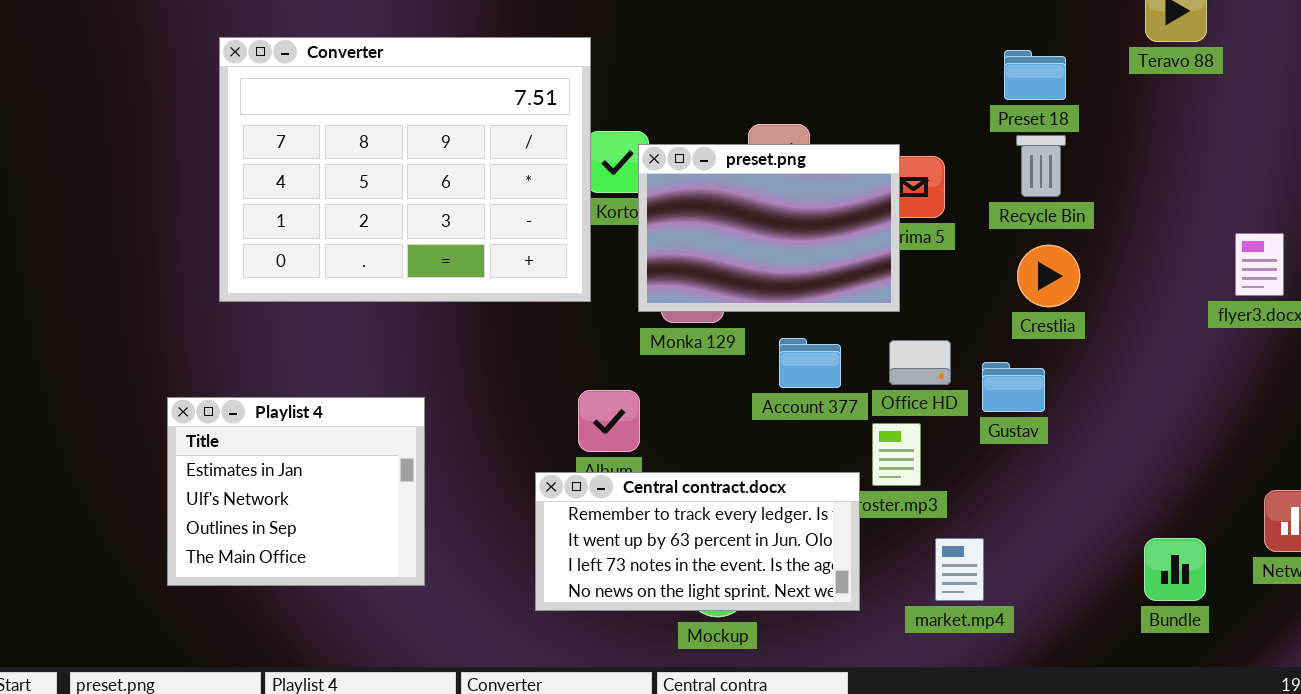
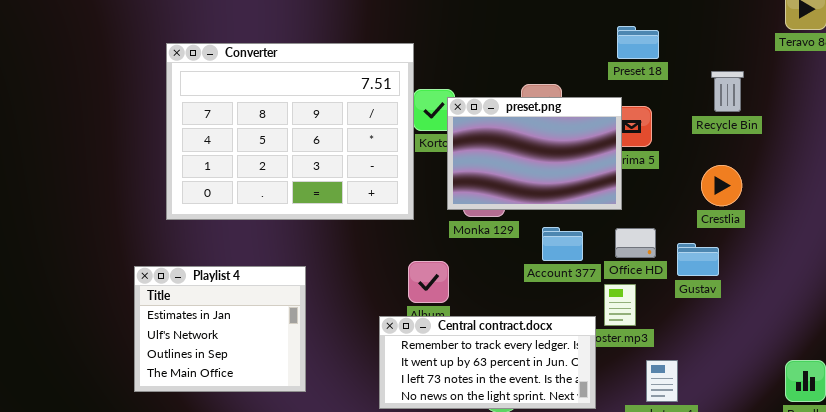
Converter: [219,37,591,302] -> [166,43,414,220], moved
Preset 18: [1004,50,1066,100] -> [617,26,659,59], moved
Recycle Bin: [1016,135,1066,197] -> [711,71,744,112], moved

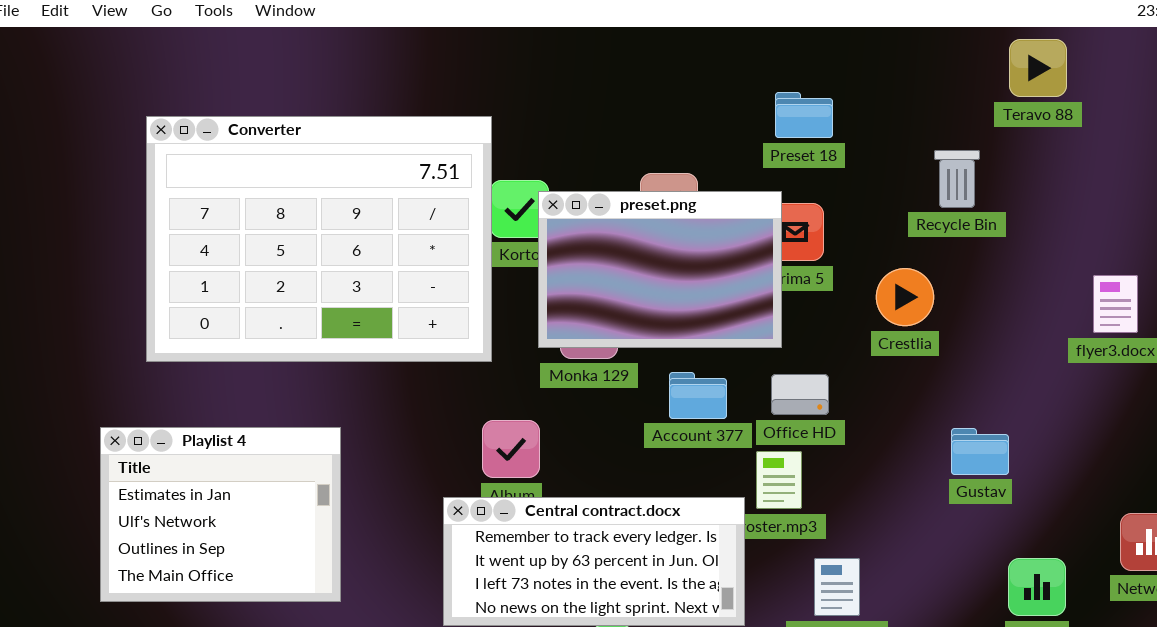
Recycle Bin: [711,71,744,112] -> [934,150,980,208], moved
Crestlia: [701,165,742,206] -> [876,268,934,326], moved
Gustav: [677,243,719,276] -> [951,428,1009,475], moved

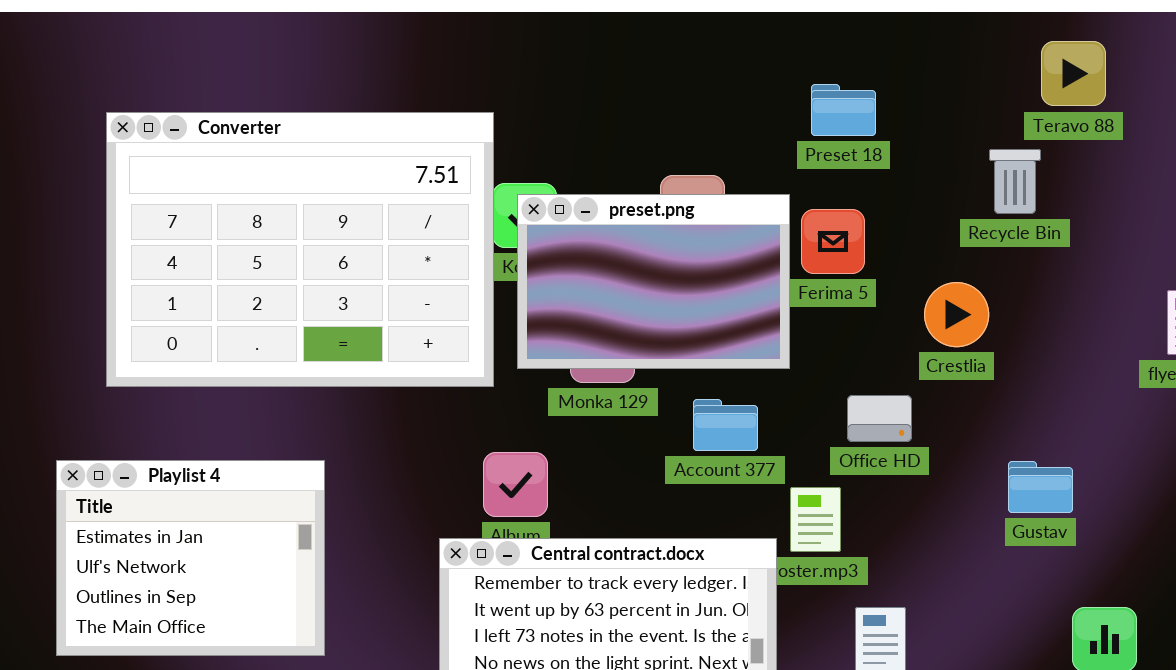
Teravo 88: [1009,39,1067,97] -> [1041,41,1106,106], moved
preset.png: [538,191,782,348] -> [517,194,790,369], moved
Office HD: [771,374,829,415] -> [847,395,912,442], moved

